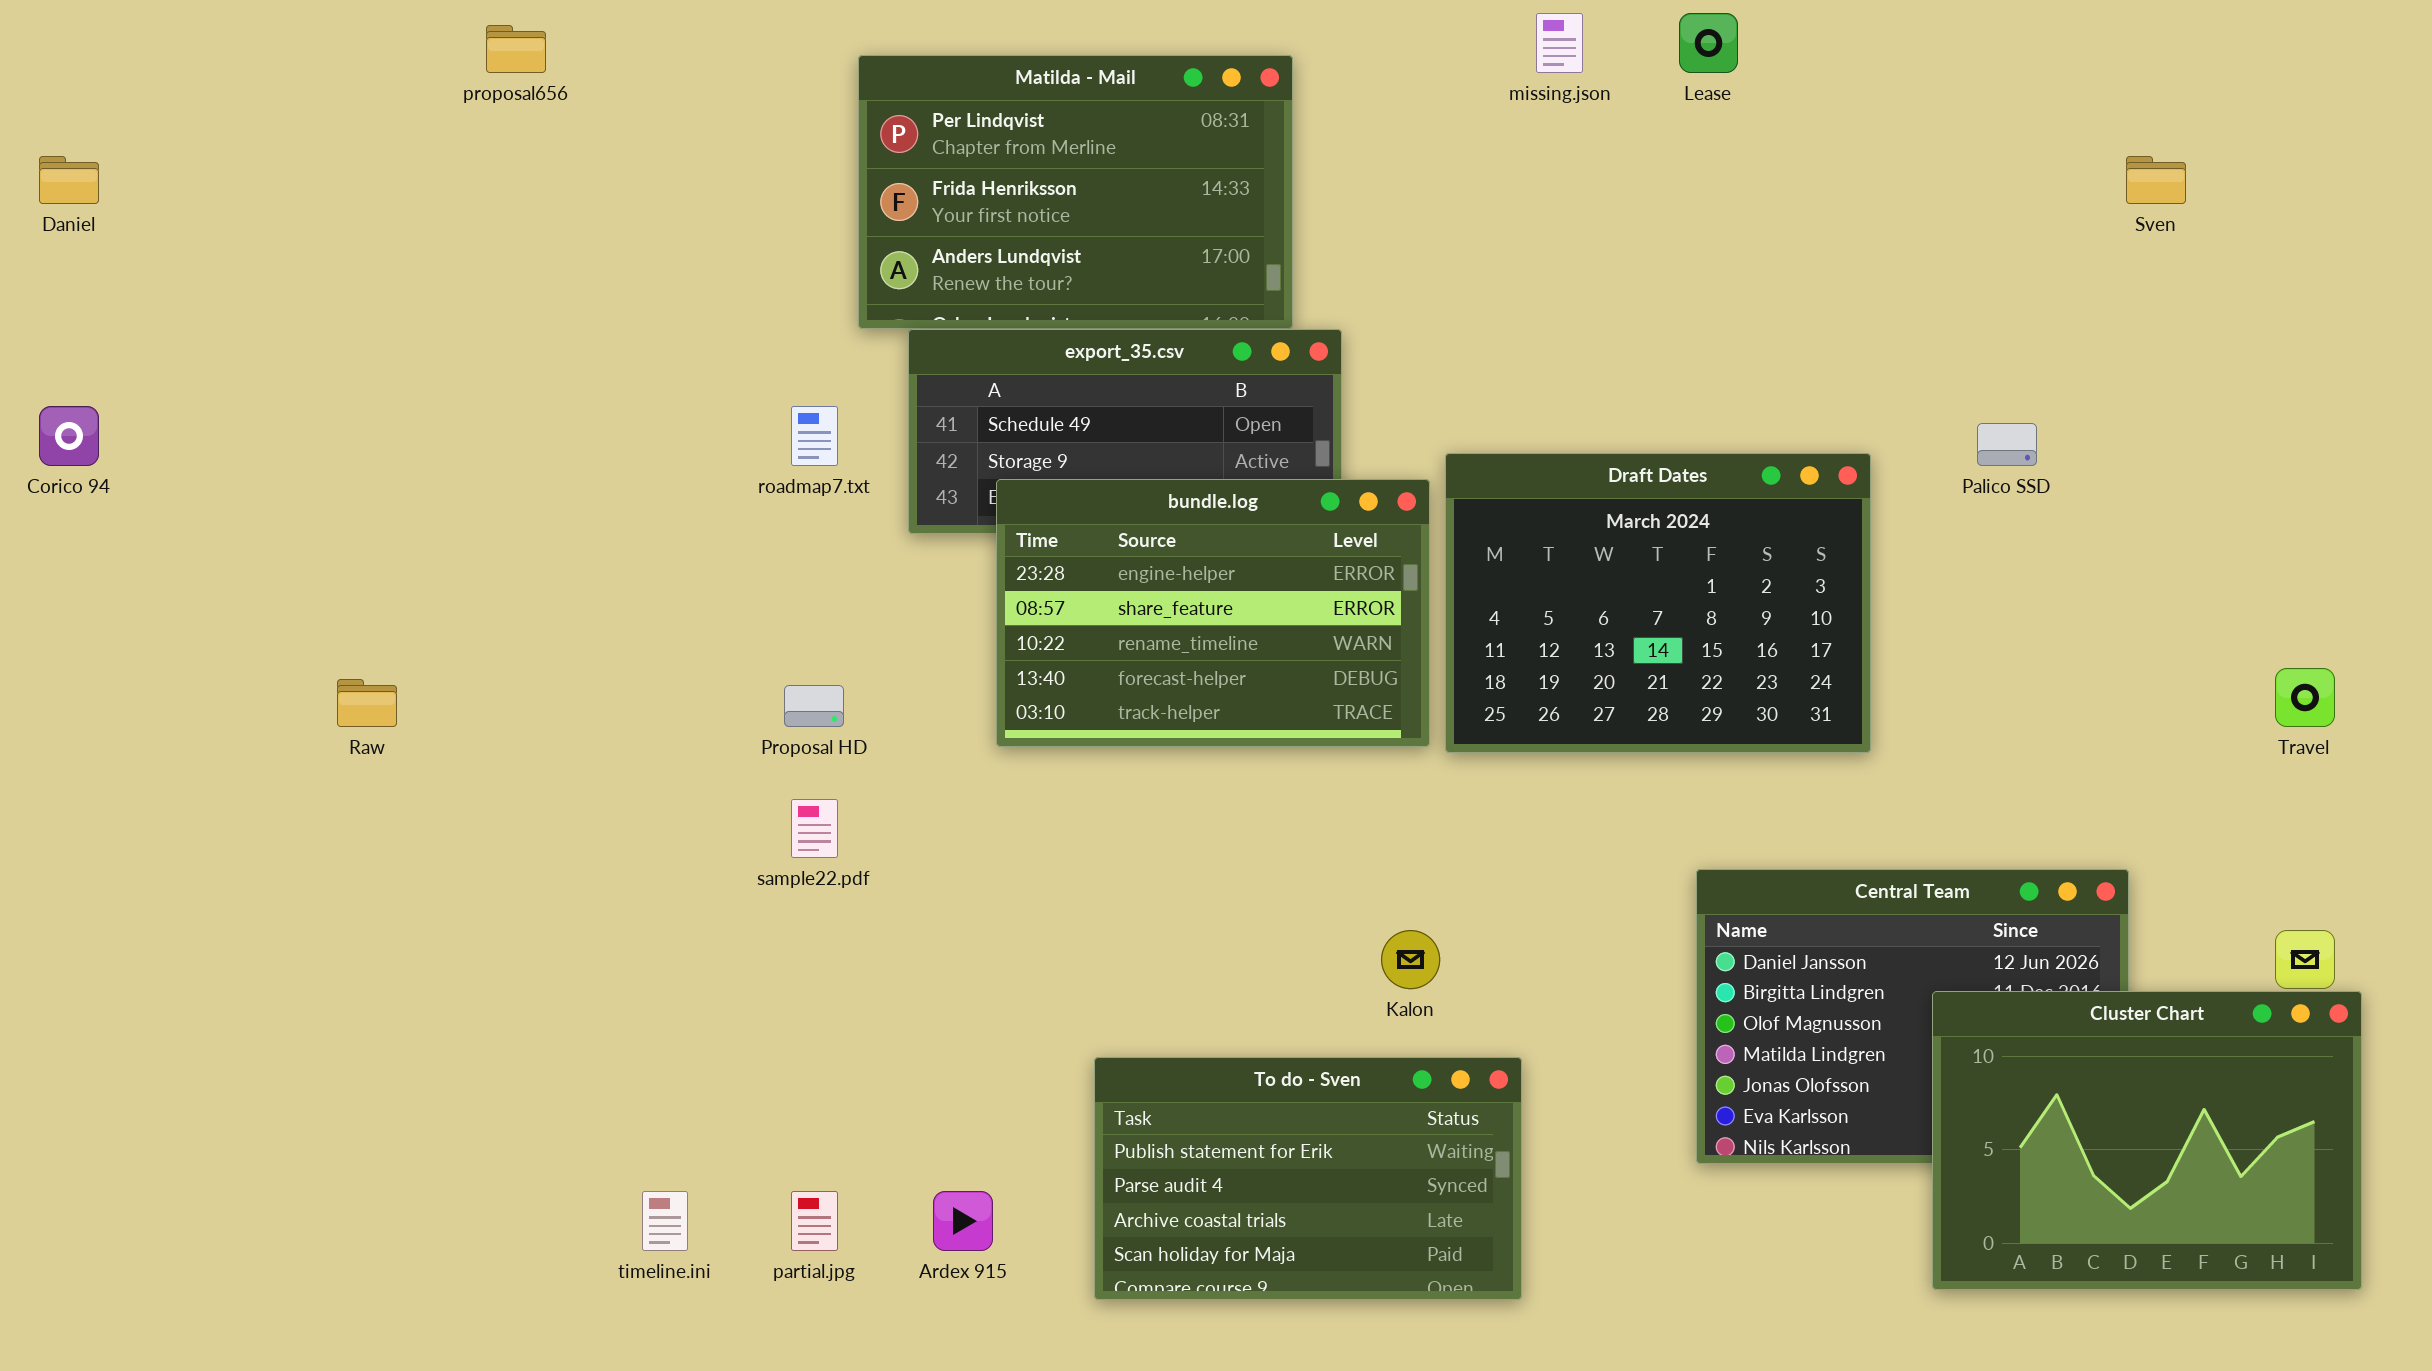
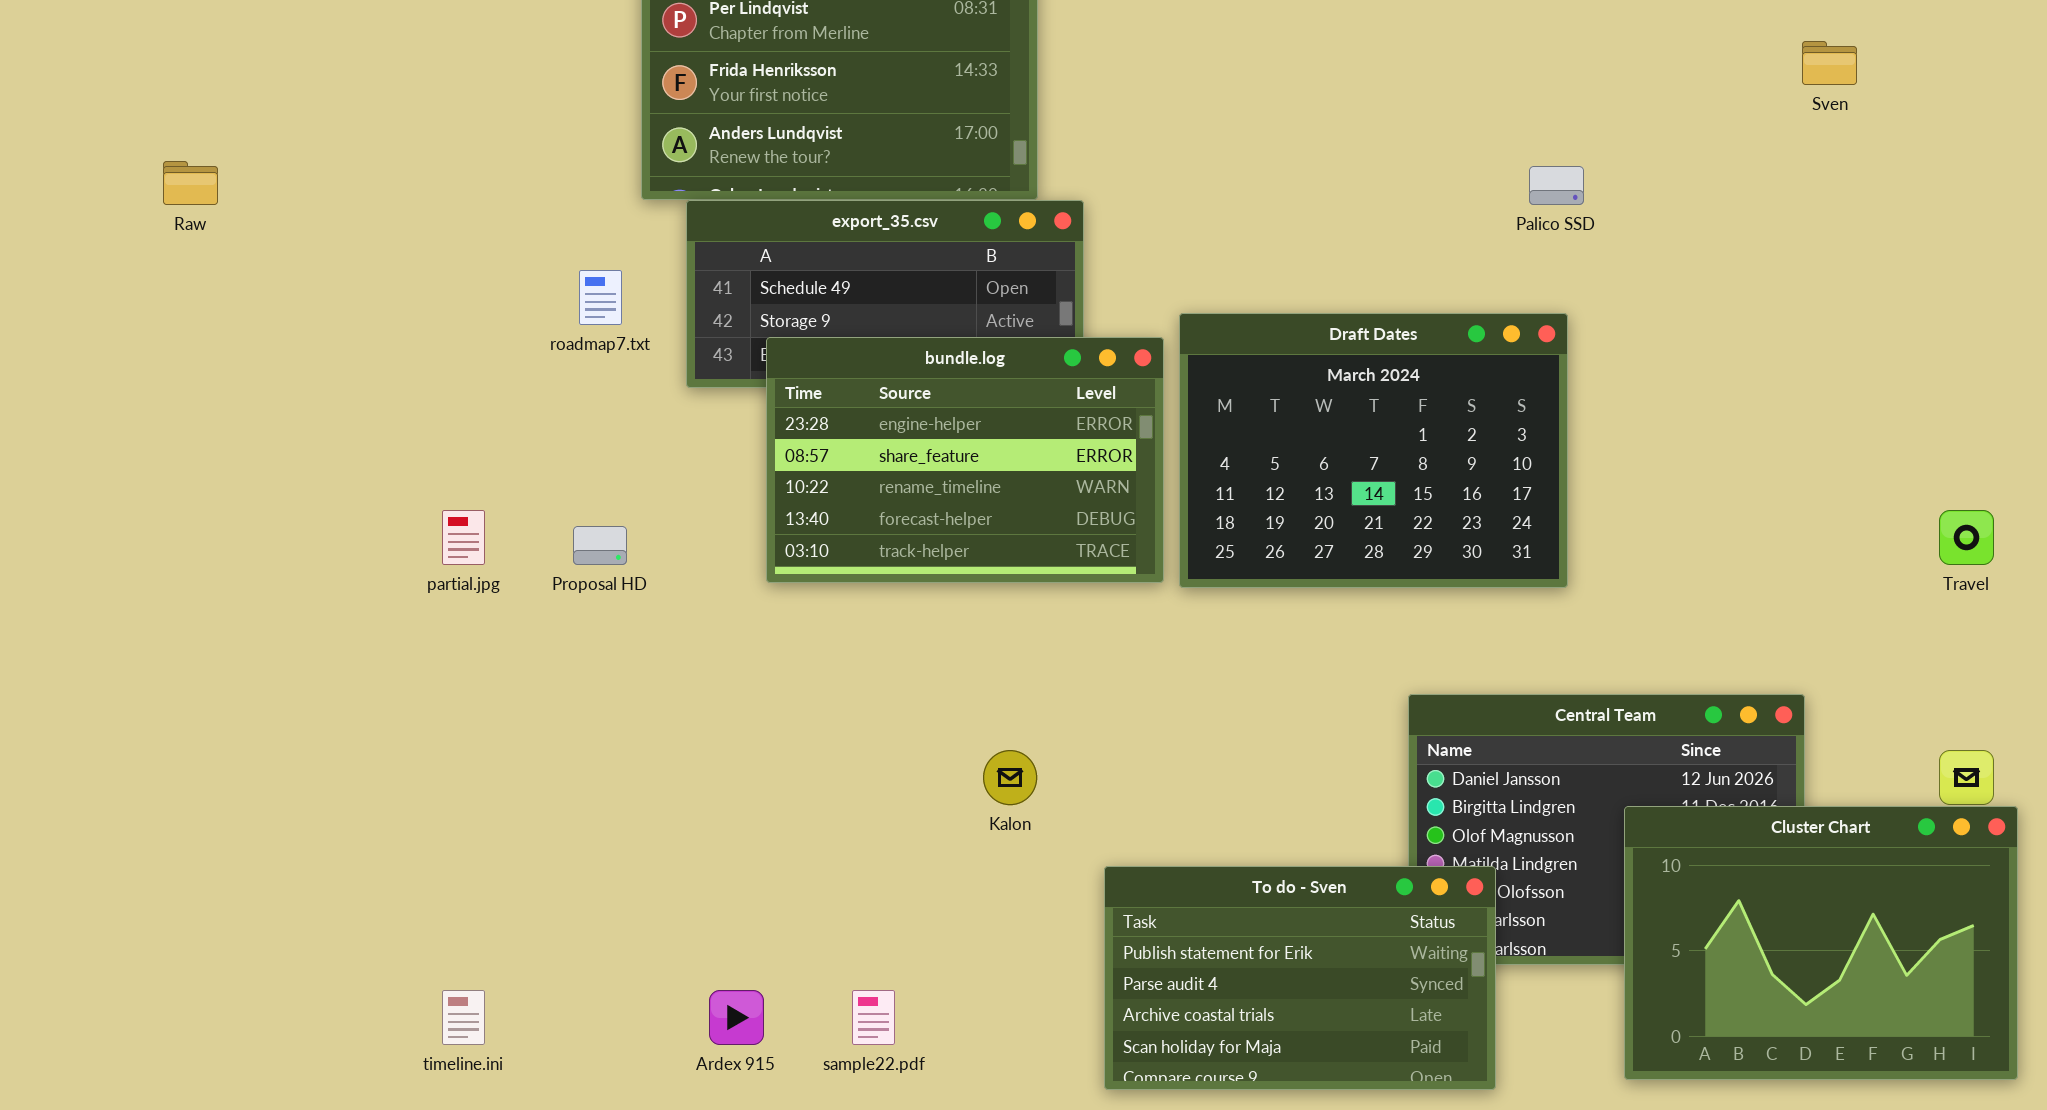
Palico SSD: [1977,423,2037,466] -> [1529,166,1584,205], moved
Raw: [337,679,397,727] -> [163,161,218,205], moved
sample22.pdf: [791,799,838,858] -> [852,990,895,1045], moved
Kalon: [1381,930,1440,989] -> [983,750,1037,805], moved
To do - Sven: [1094,1057,1522,1300] -> [1104,866,1496,1090], moved
partial.jpg: [791,1191,838,1251] -> [442,510,485,565], moved

